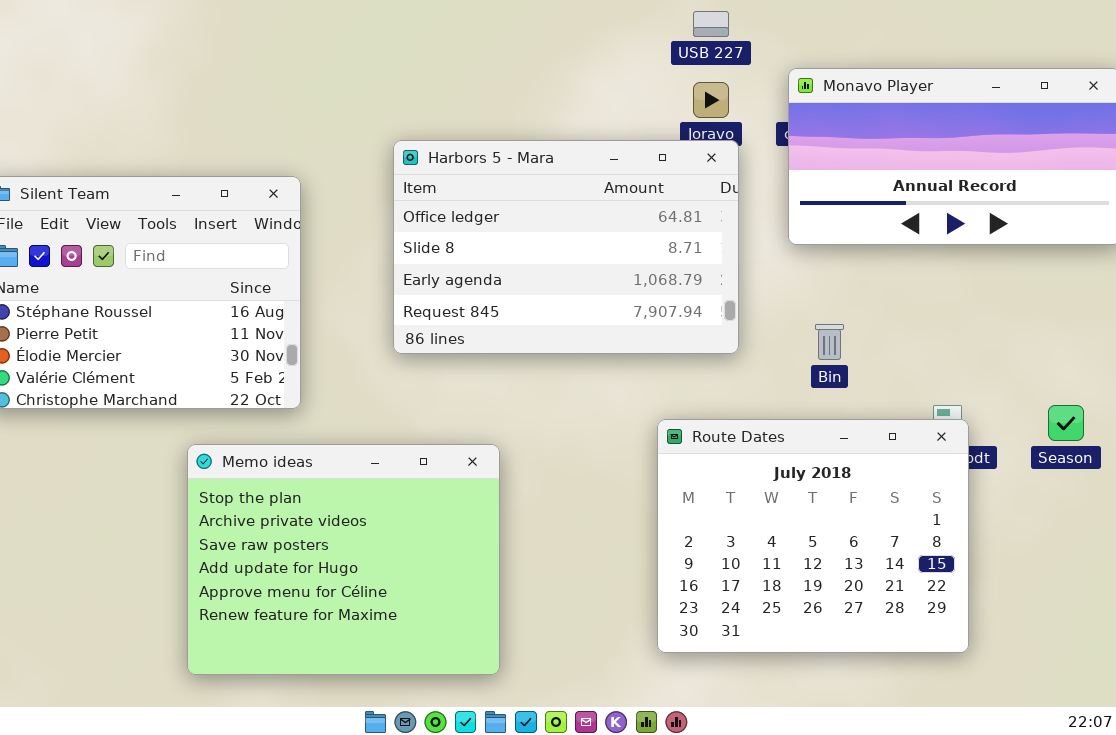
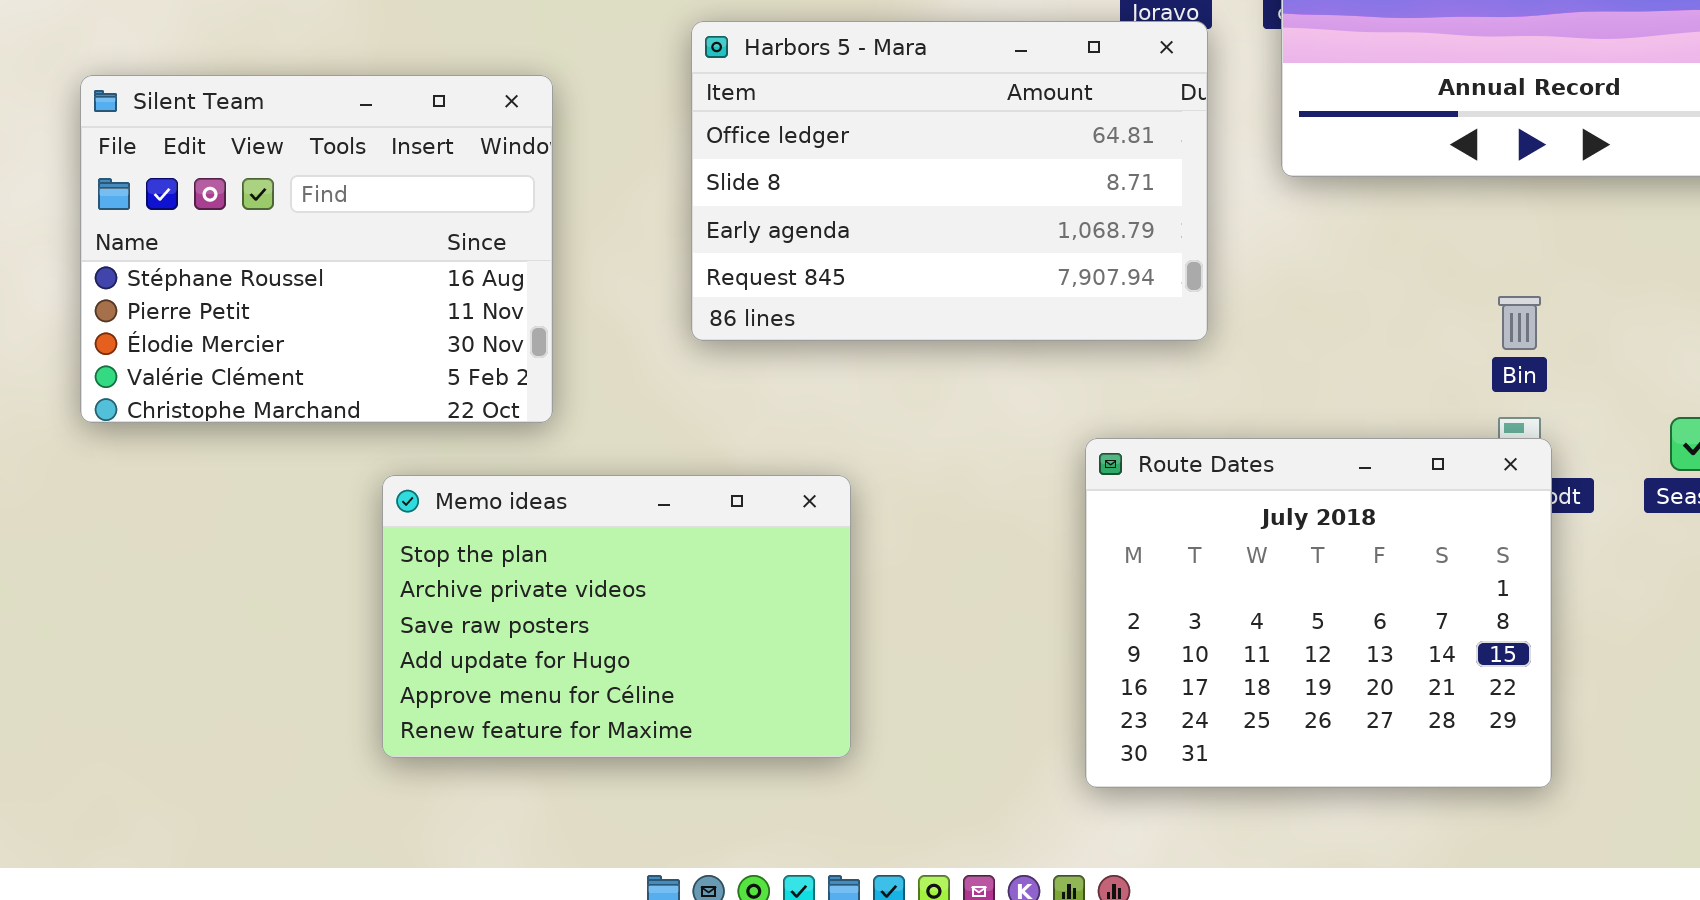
Bin: [815,324,844,360] -> [1498,296,1541,350], moved
Memo ideas: [187,444,500,675] -> [382,475,851,758], resized

